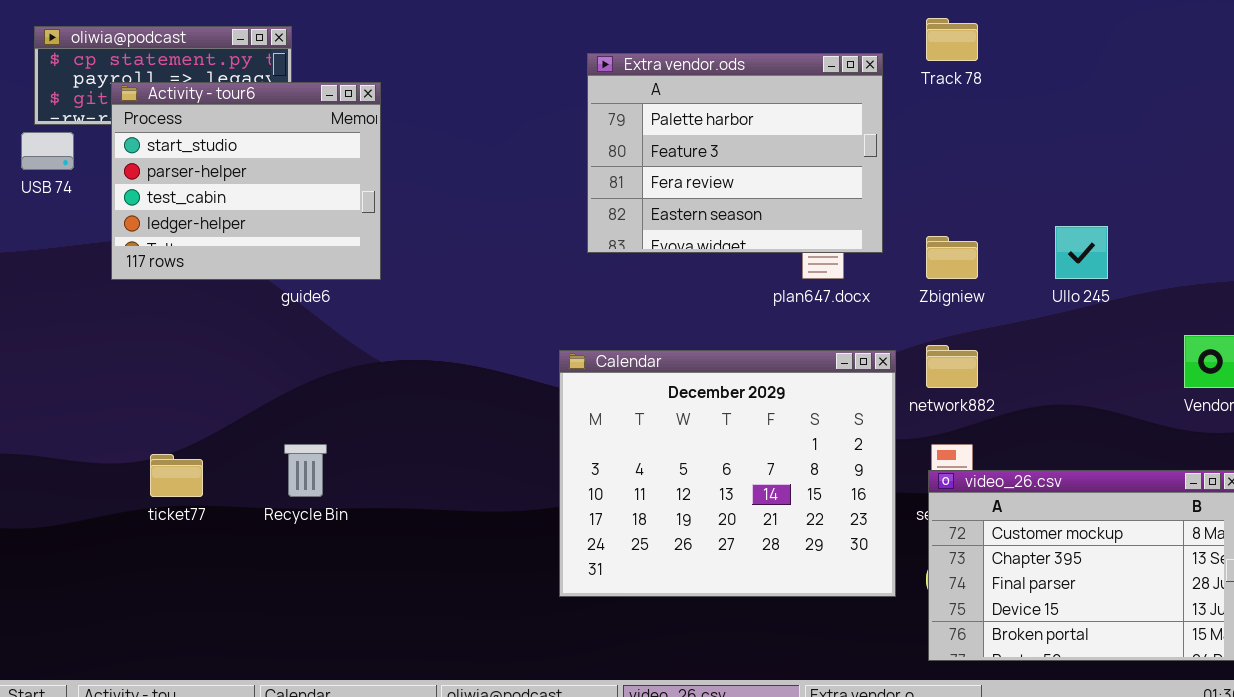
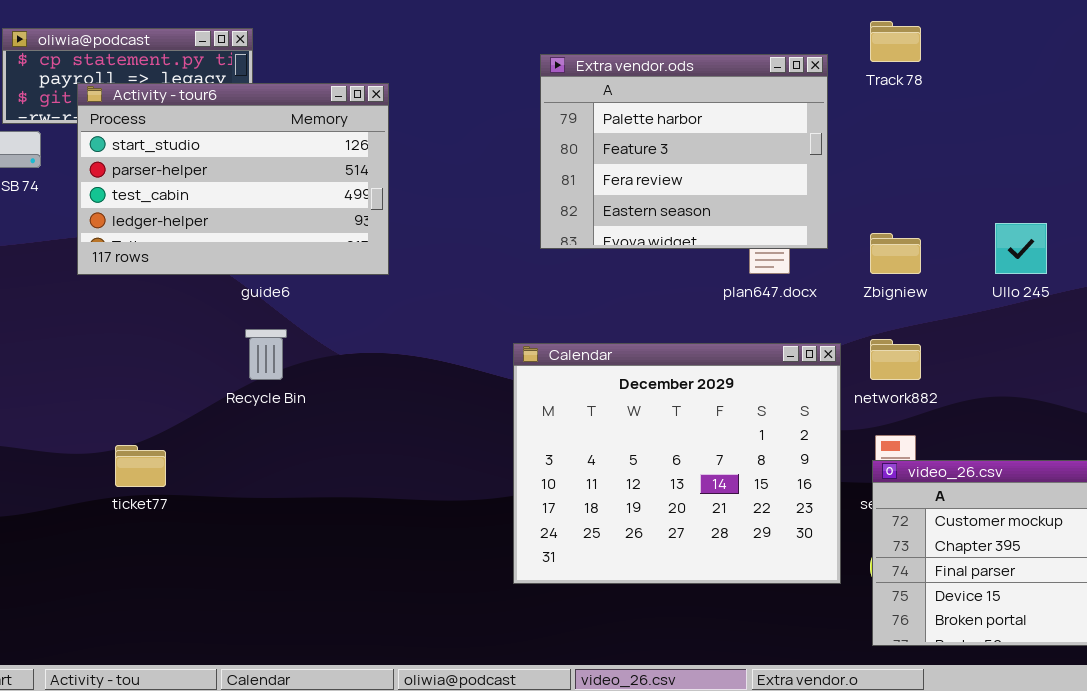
Activity - tour6: [111,82,381,280] -> [77,83,389,275], resized
Recycle Bin: [284,444,327,497] -> [245,329,287,380], moved

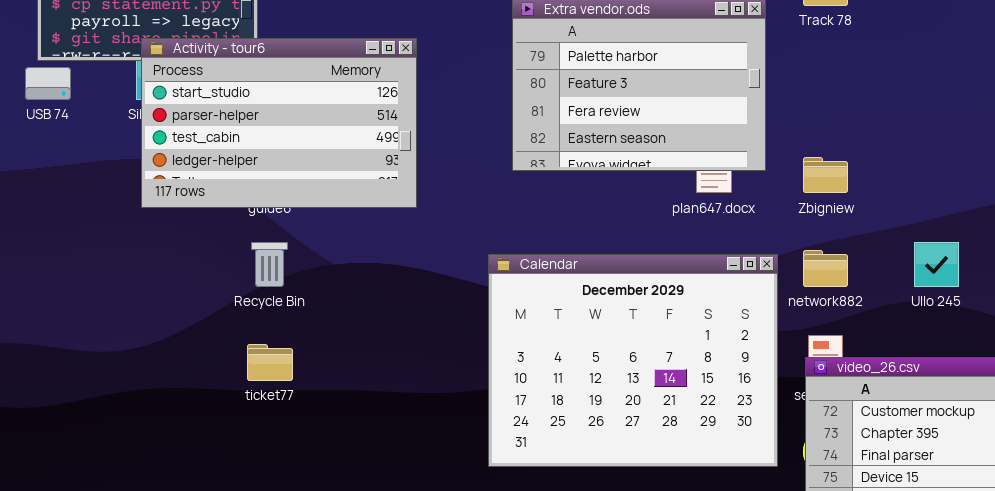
Activity - tour6: [77,83,389,275] -> [141,38,417,208], moved
Ullo 245: [995,223,1047,274] -> [914,242,959,287], moved
ticket77: [115,445,166,487] -> [247,344,293,381], moved

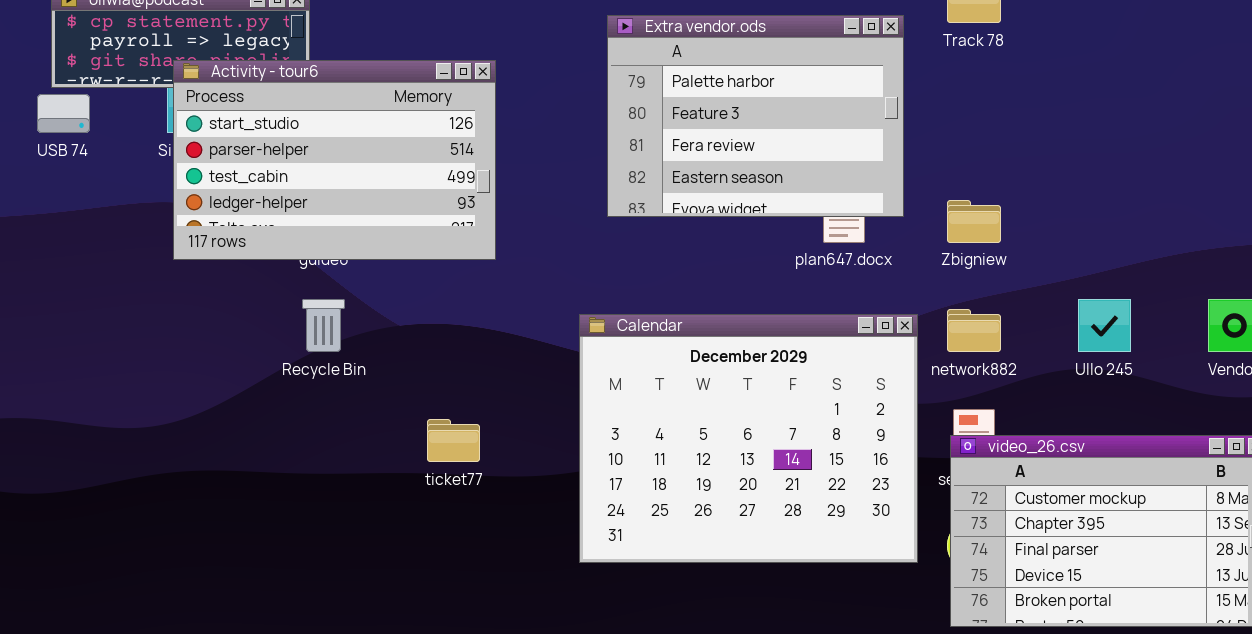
ticket77: [247,344,293,381] -> [427,419,480,462], moved

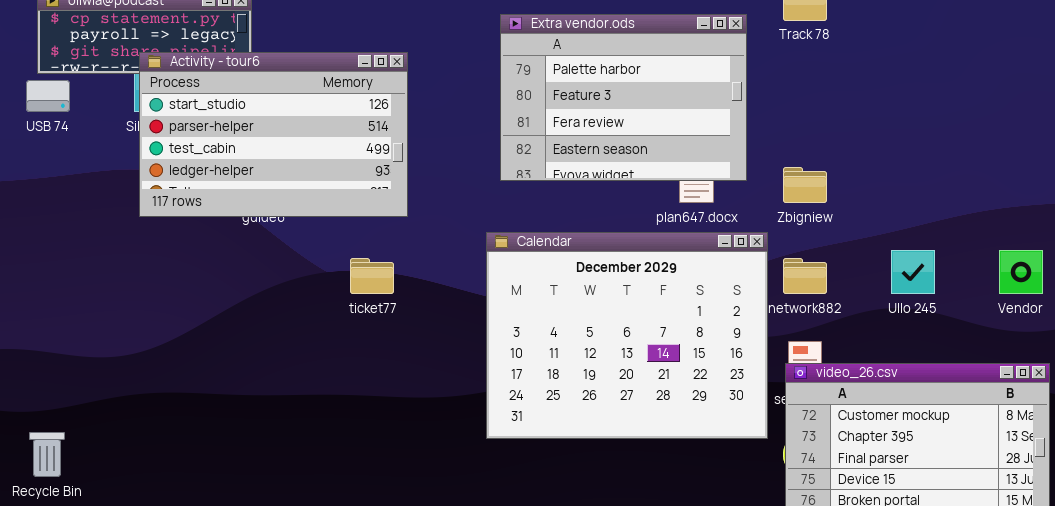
Recycle Bin: [302,299,345,352] -> [29,432,65,477], moved
Calendar: [579,314,918,563] -> [486,232,768,439], moved
ticket77: [427,419,480,462] -> [350,258,394,294], moved

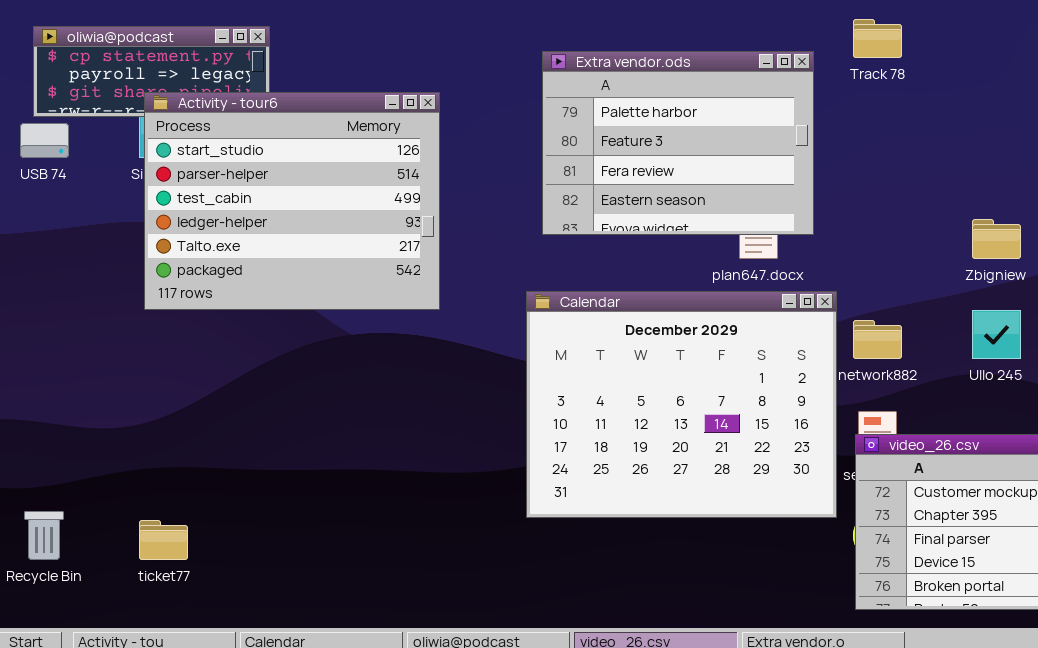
Activity - tour6: [139,52,408,217] -> [144,92,440,310], resized
Zbigniew: [783,167,827,203] -> [972,219,1021,259], moved
ticket77: [350,258,394,294] -> [139,520,188,560], moved

